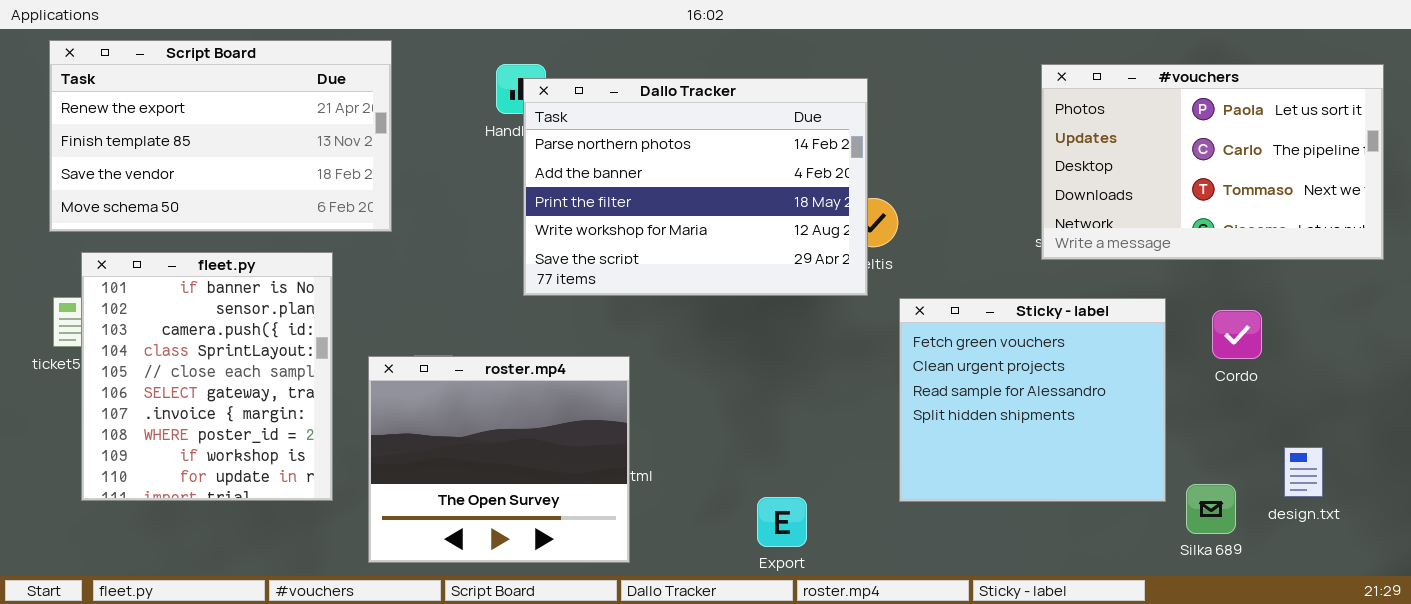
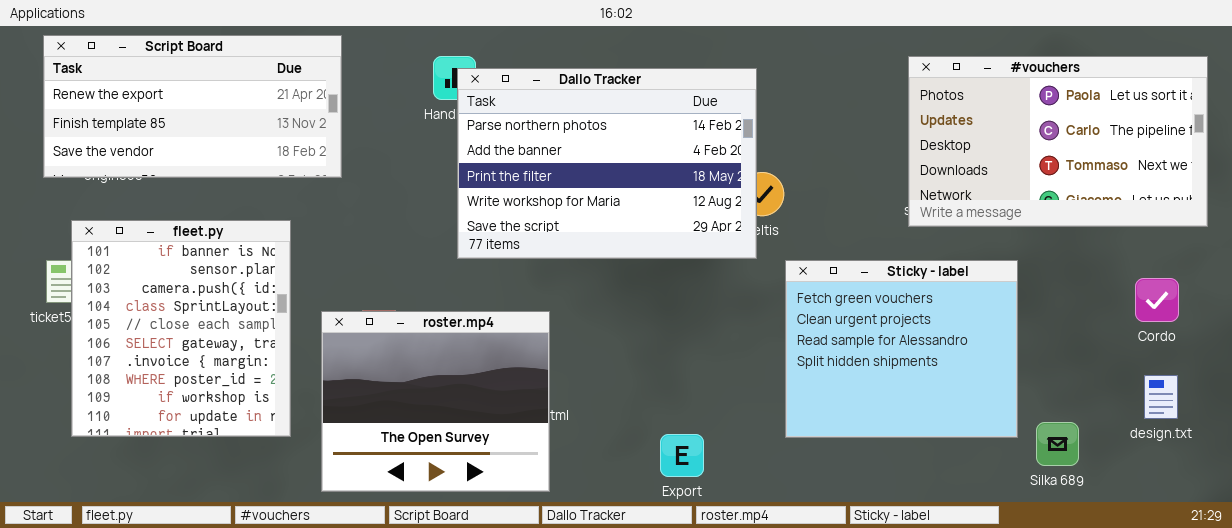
Script Board: [49,40,392,232] -> [43,35,342,178], resized
Cordo: [1212,310,1262,359] -> [1135,278,1179,322], moved
design.txt: [1284,447,1323,497] -> [1144,375,1178,419], moved

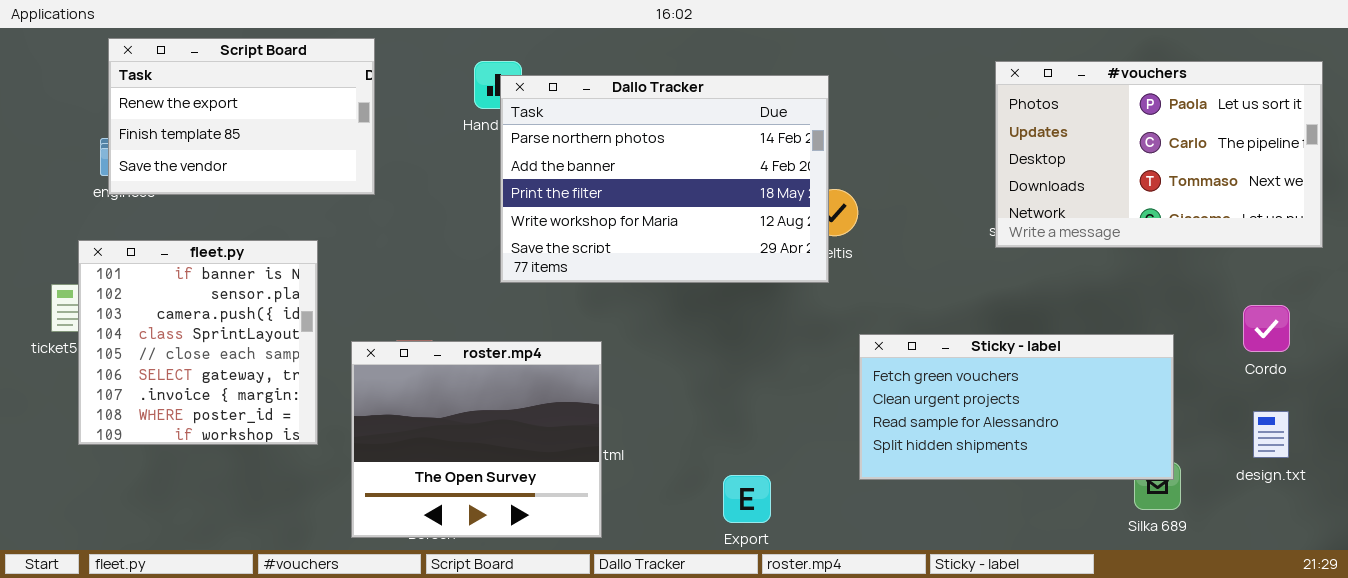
Script Board: [43,35,342,178] -> [108,38,375,195], resized
fleet.py: [71,220,291,437] -> [78,240,318,445], resized
Sticky - label: [785,260,1018,438] -> [859,334,1174,480], resized

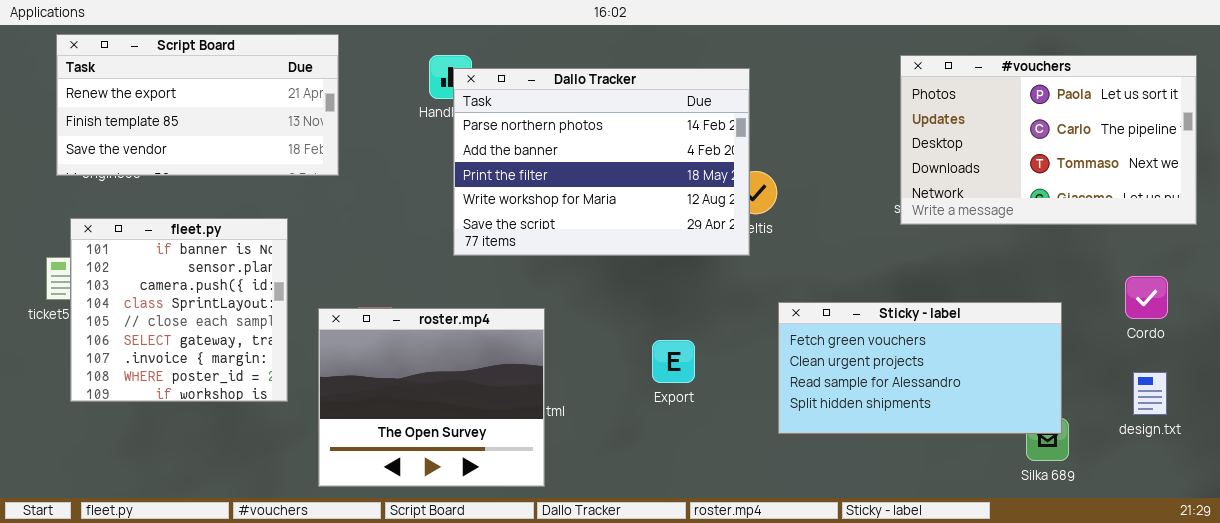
Script Board: [108,38,375,195] -> [56,34,339,176], resized
Export: [723,475,771,523] -> [652,340,695,383], moved

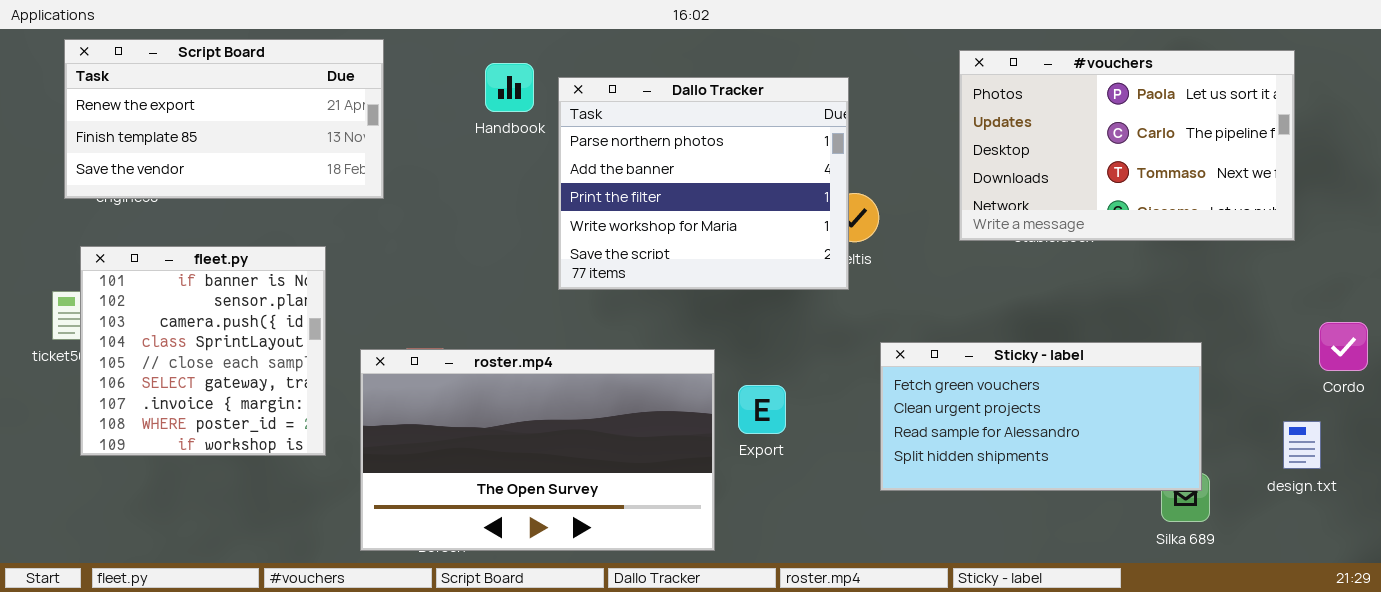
#vouchers: [900,55,1197,225] -> [959,50,1295,241], moved
Dallo Tracker: [453,68,750,256] -> [558,77,849,290], resized
Cordo: [1125,276,1168,319] -> [1319,322,1368,371], moved
roster.mp4: [318,308,545,487] -> [360,349,715,551], resized

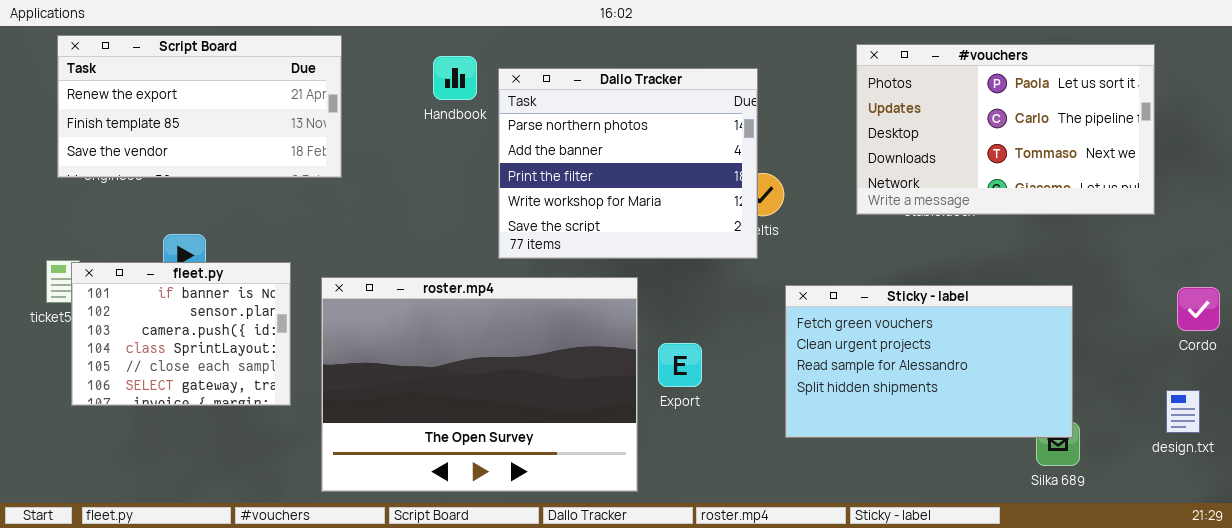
fleet.py: [80,246,326,456] -> [71,262,291,406], resized
Sticky - label: [880,342,1202,491] -> [785,285,1073,438], resized
roster.mp4: [360,349,715,551] -> [321,277,638,492], resized
design.txt: [1283,421,1321,469] -> [1166,390,1200,433], moved

